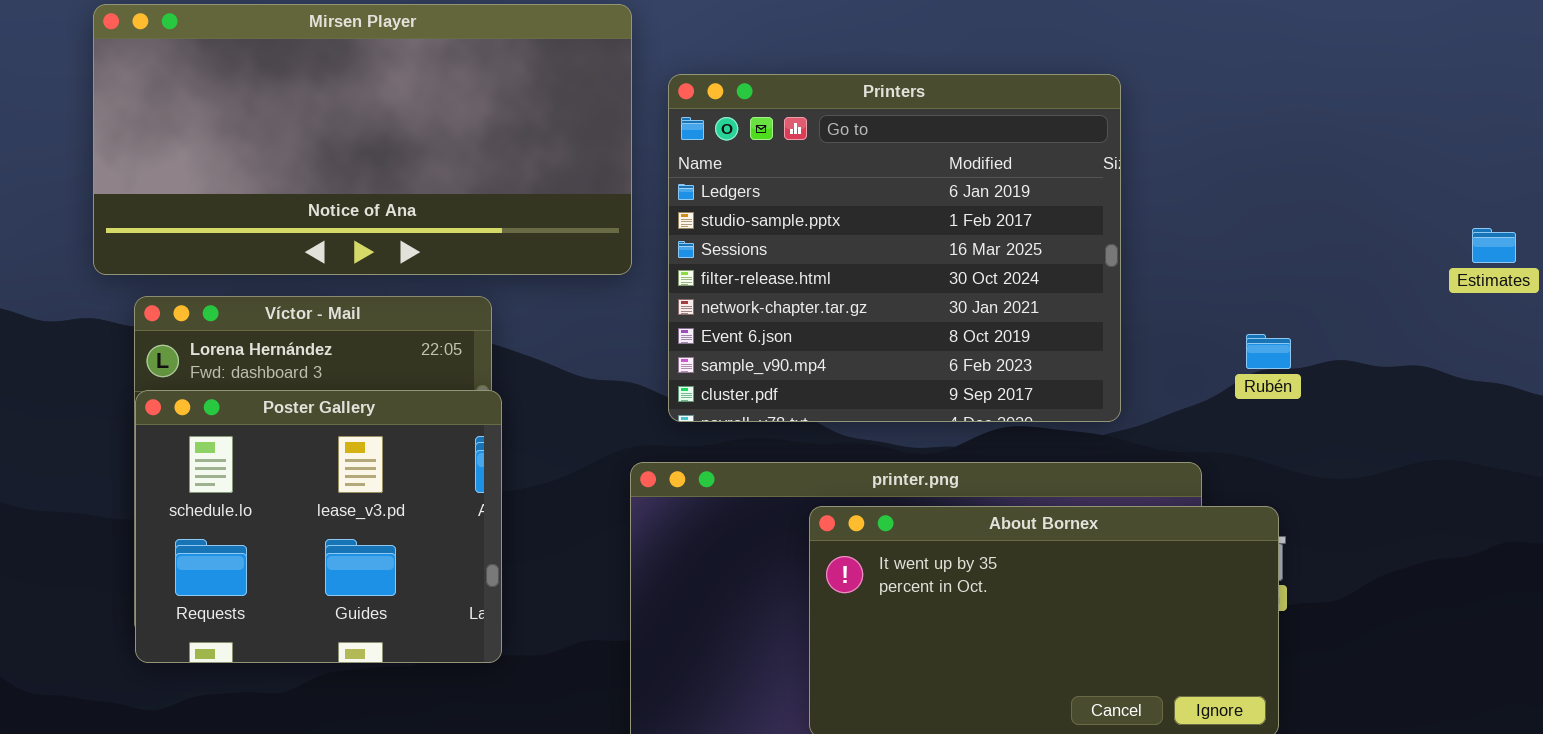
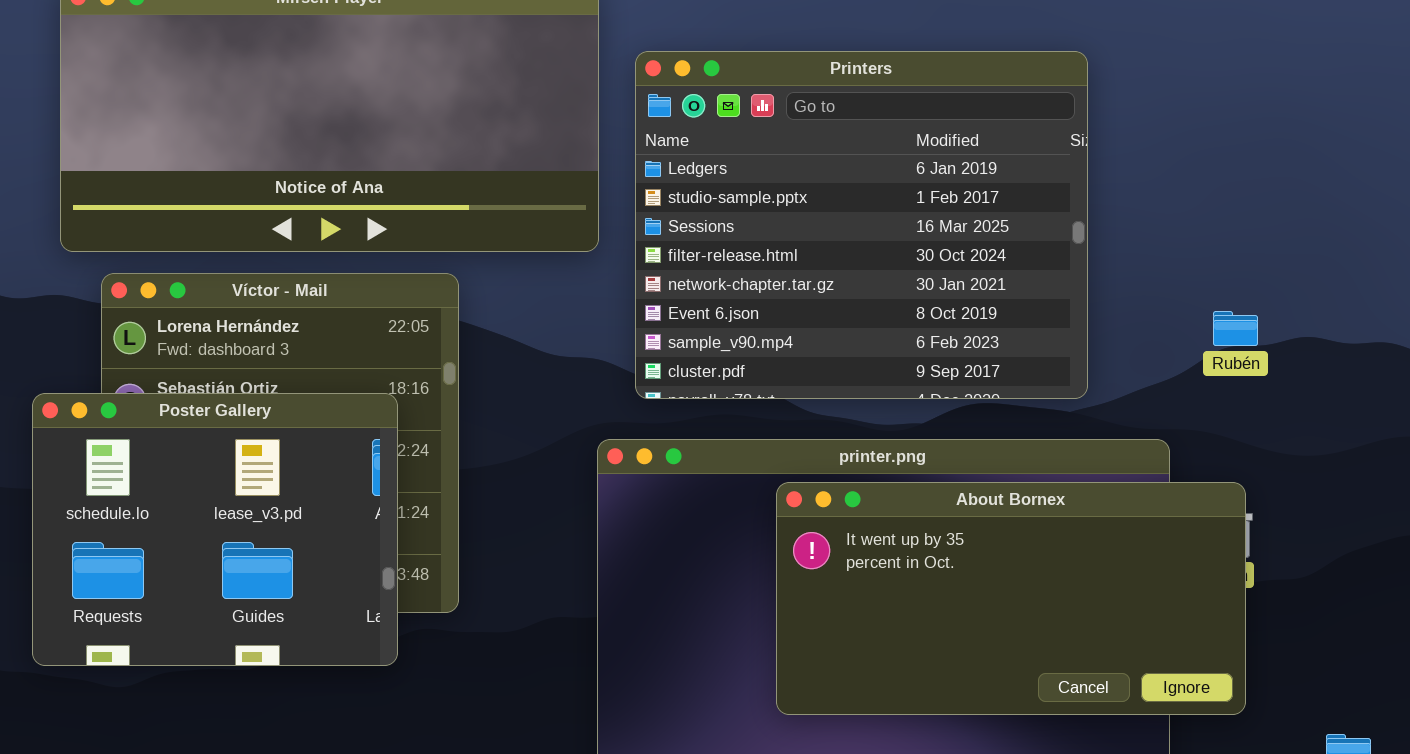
Poster Gallery: [135,390,502,663] -> [32,393,398,666], moved

